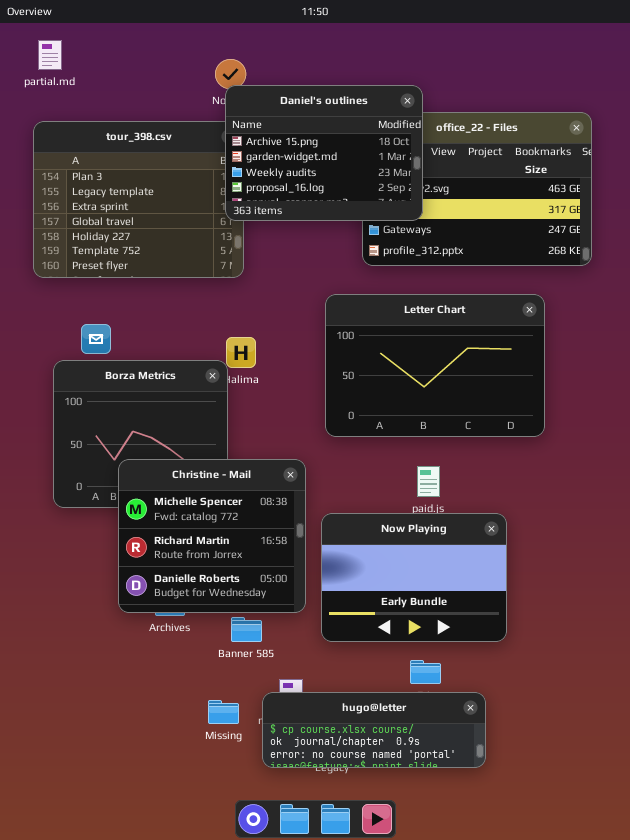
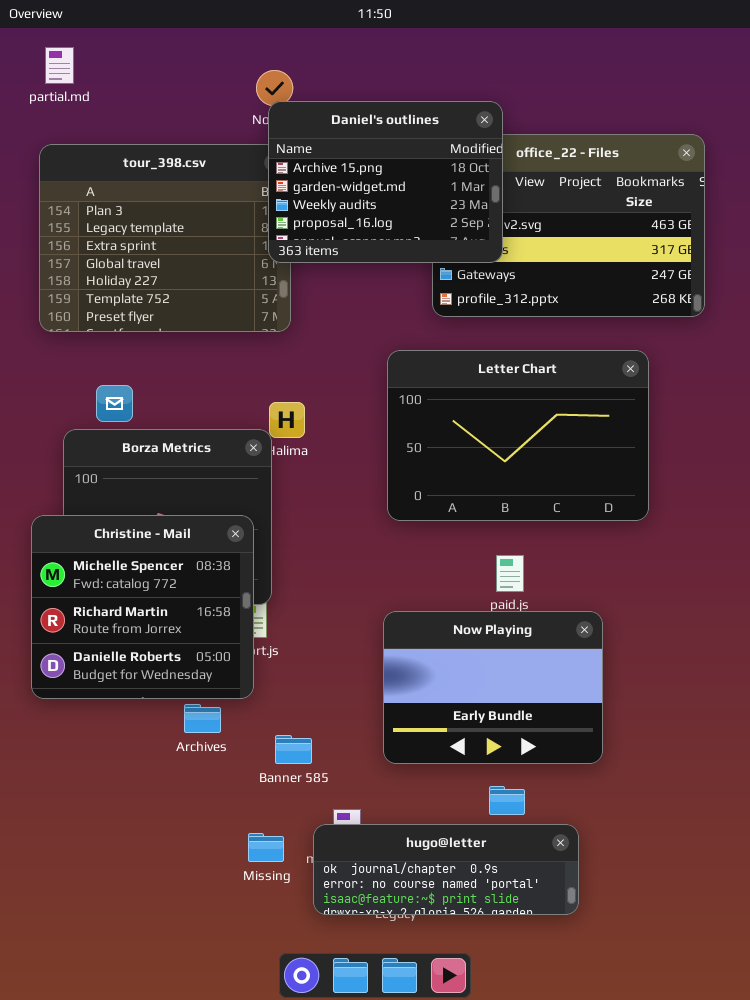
Christine - Mail: [118,459,306,613] -> [31,515,254,699], moved
hugo@letter: [262,692,486,768] -> [313,824,579,915], scrolled down 1 row

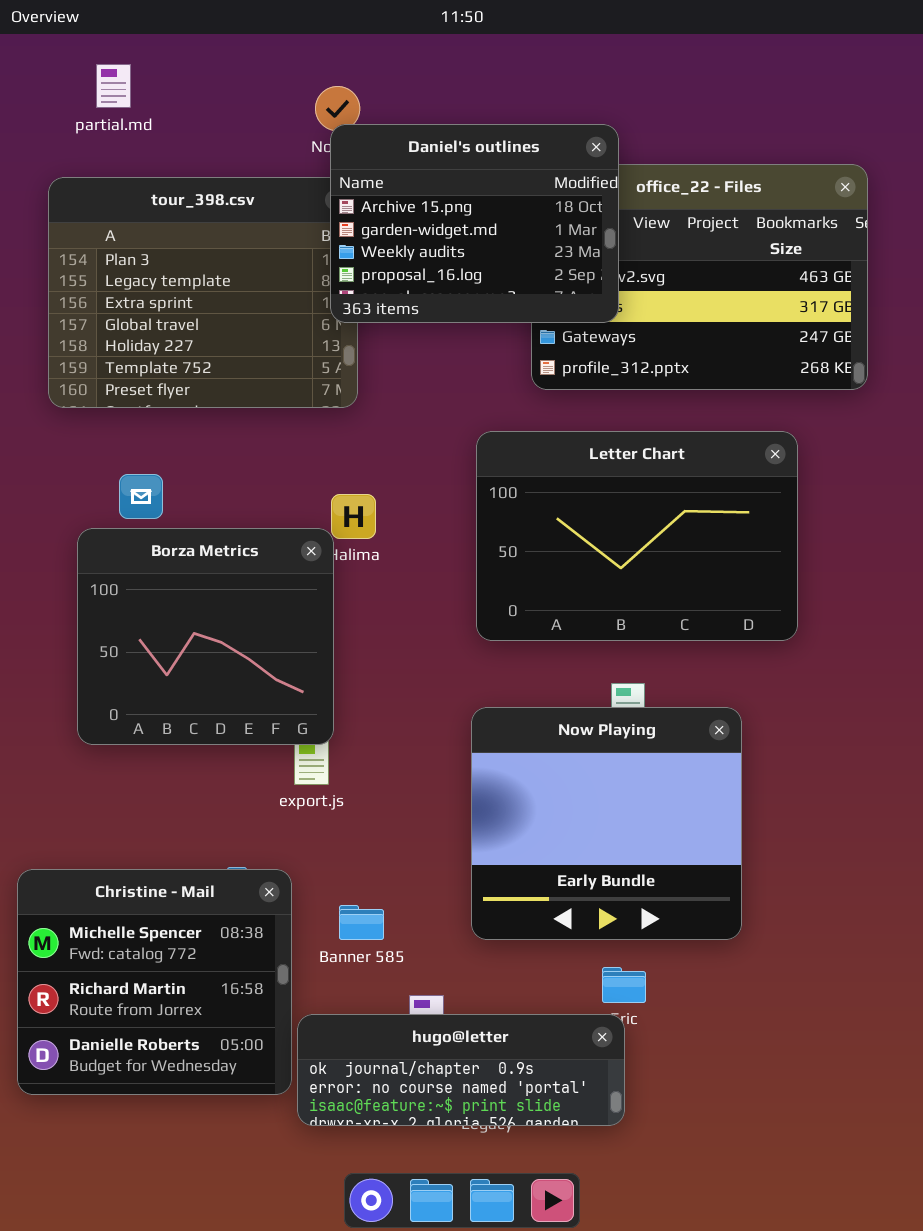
partial.md: [45,47,74,84] -> [96,64,131,108], moved
Christine - Mail: [31,515,254,699] -> [17,869,292,1095], moved
Now Playing: [383,611,603,764] -> [471,707,742,940], resized
hugo@letter: [313,824,579,915] -> [297,1014,625,1126], moved

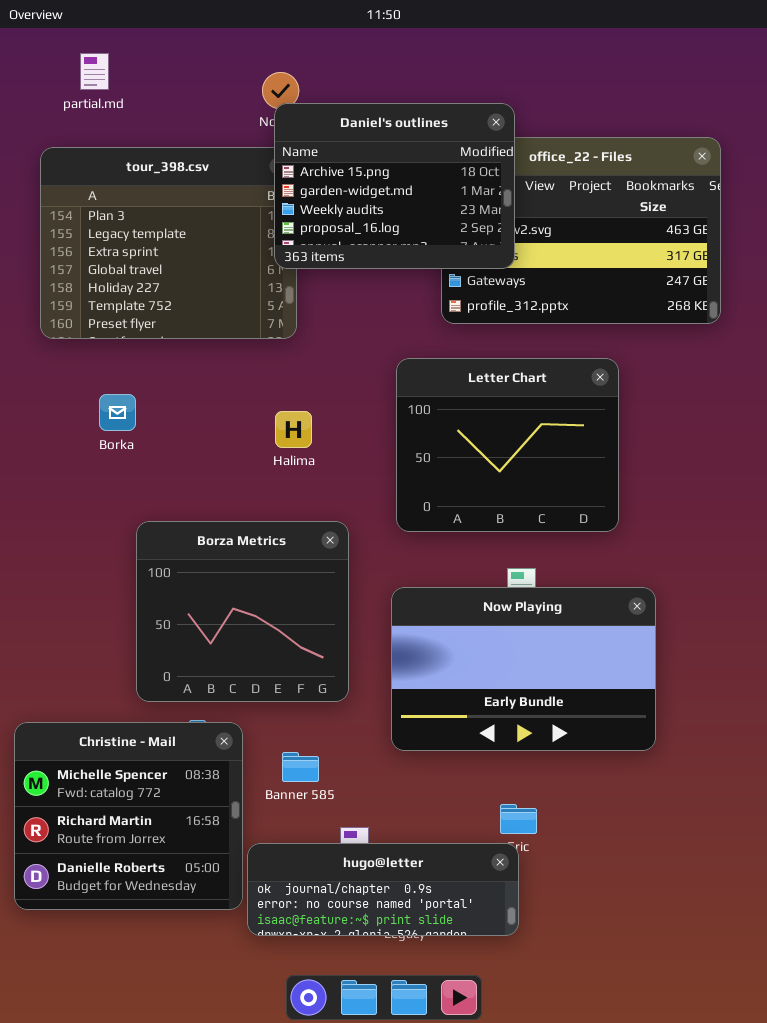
Letter Chart: [476,431,798,641] -> [396,358,619,532], resized
Borza Metrics: [77,528,334,745] -> [136,521,349,702], moved
Now Playing: [471,707,742,940] -> [391,587,656,751], resized

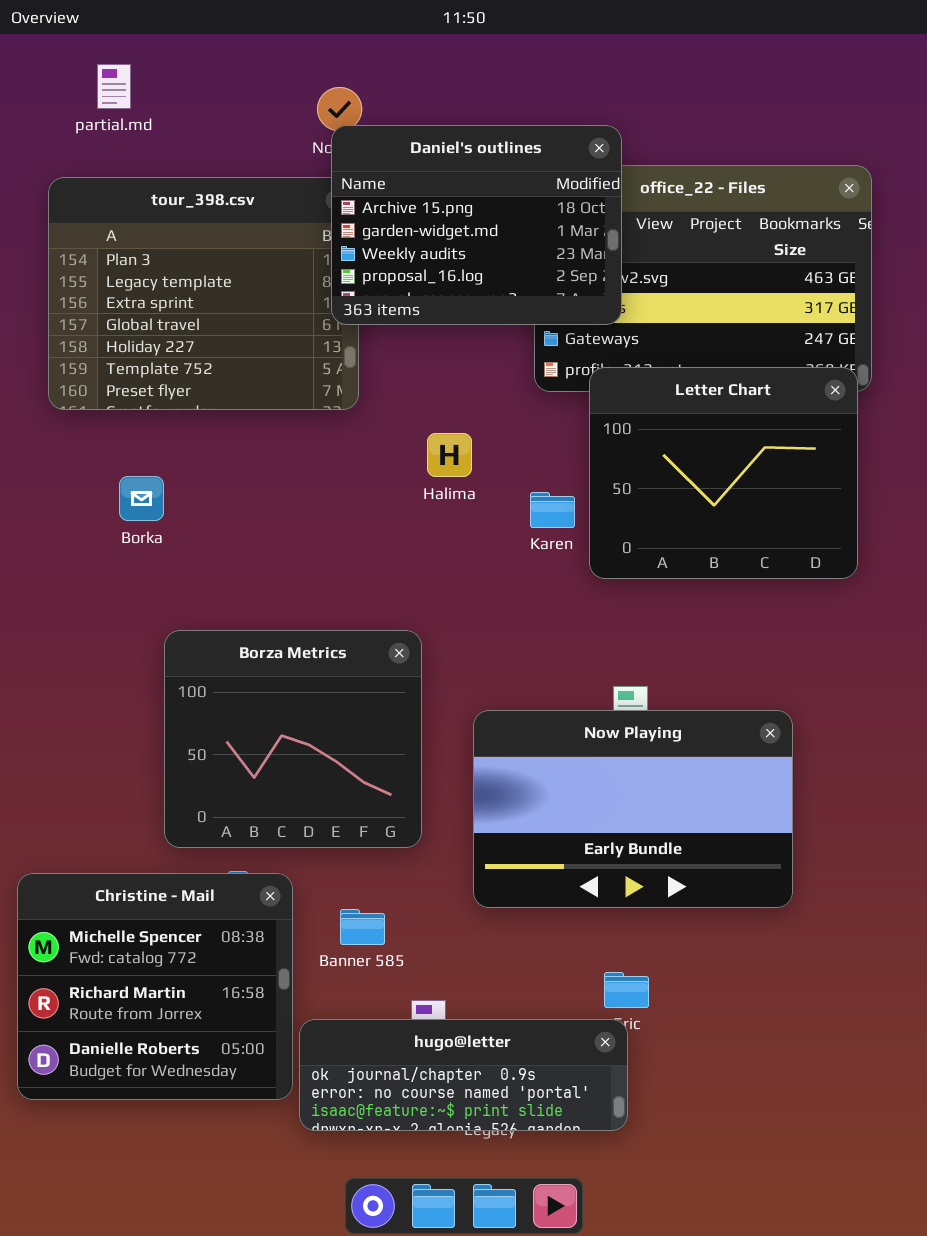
Letter Chart: [396,358,619,532] -> [589,367,858,579], moved
Halima: [275,411,312,448] -> [427,433,472,477], moved

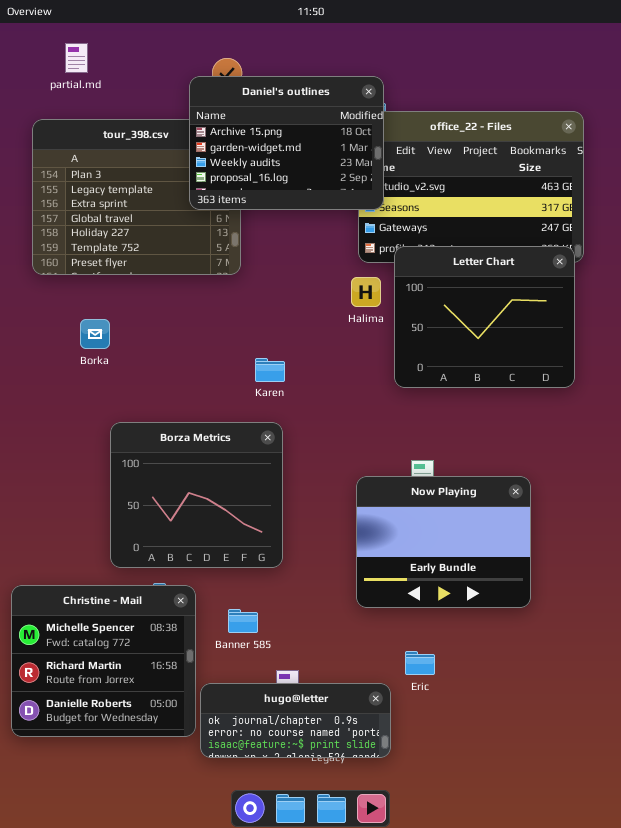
Daniel's outlines: [331,125,622,325] -> [189,76,384,210], moved
Halima: [427,433,472,477] -> [351,277,381,307], moved
Karen: [530,492,575,528] -> [255,358,285,382], moved
Now Playing: [473,710,793,908] -> [356,476,531,608], resized
hugo@letter: [299,1019,628,1131] -> [200,683,391,758], resized

